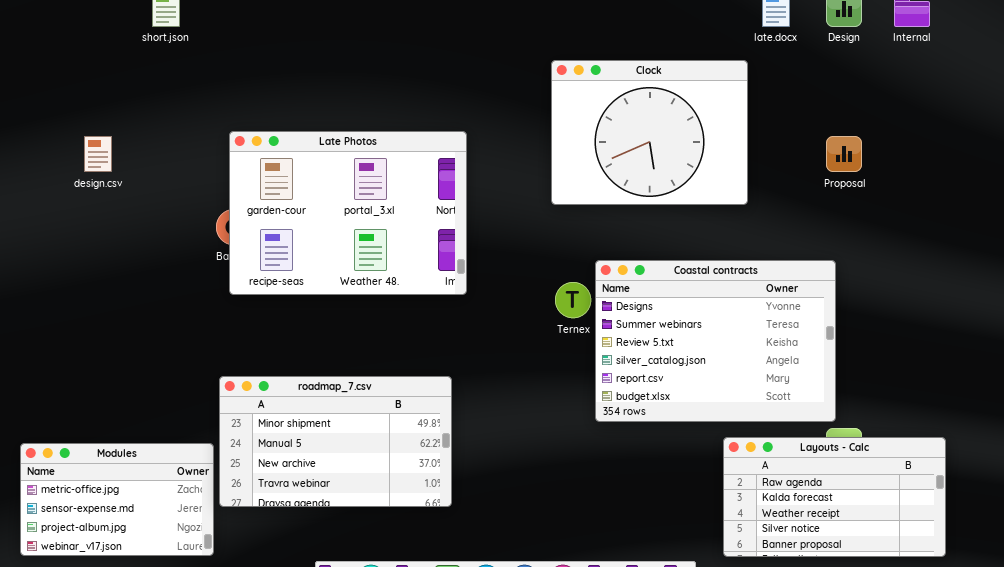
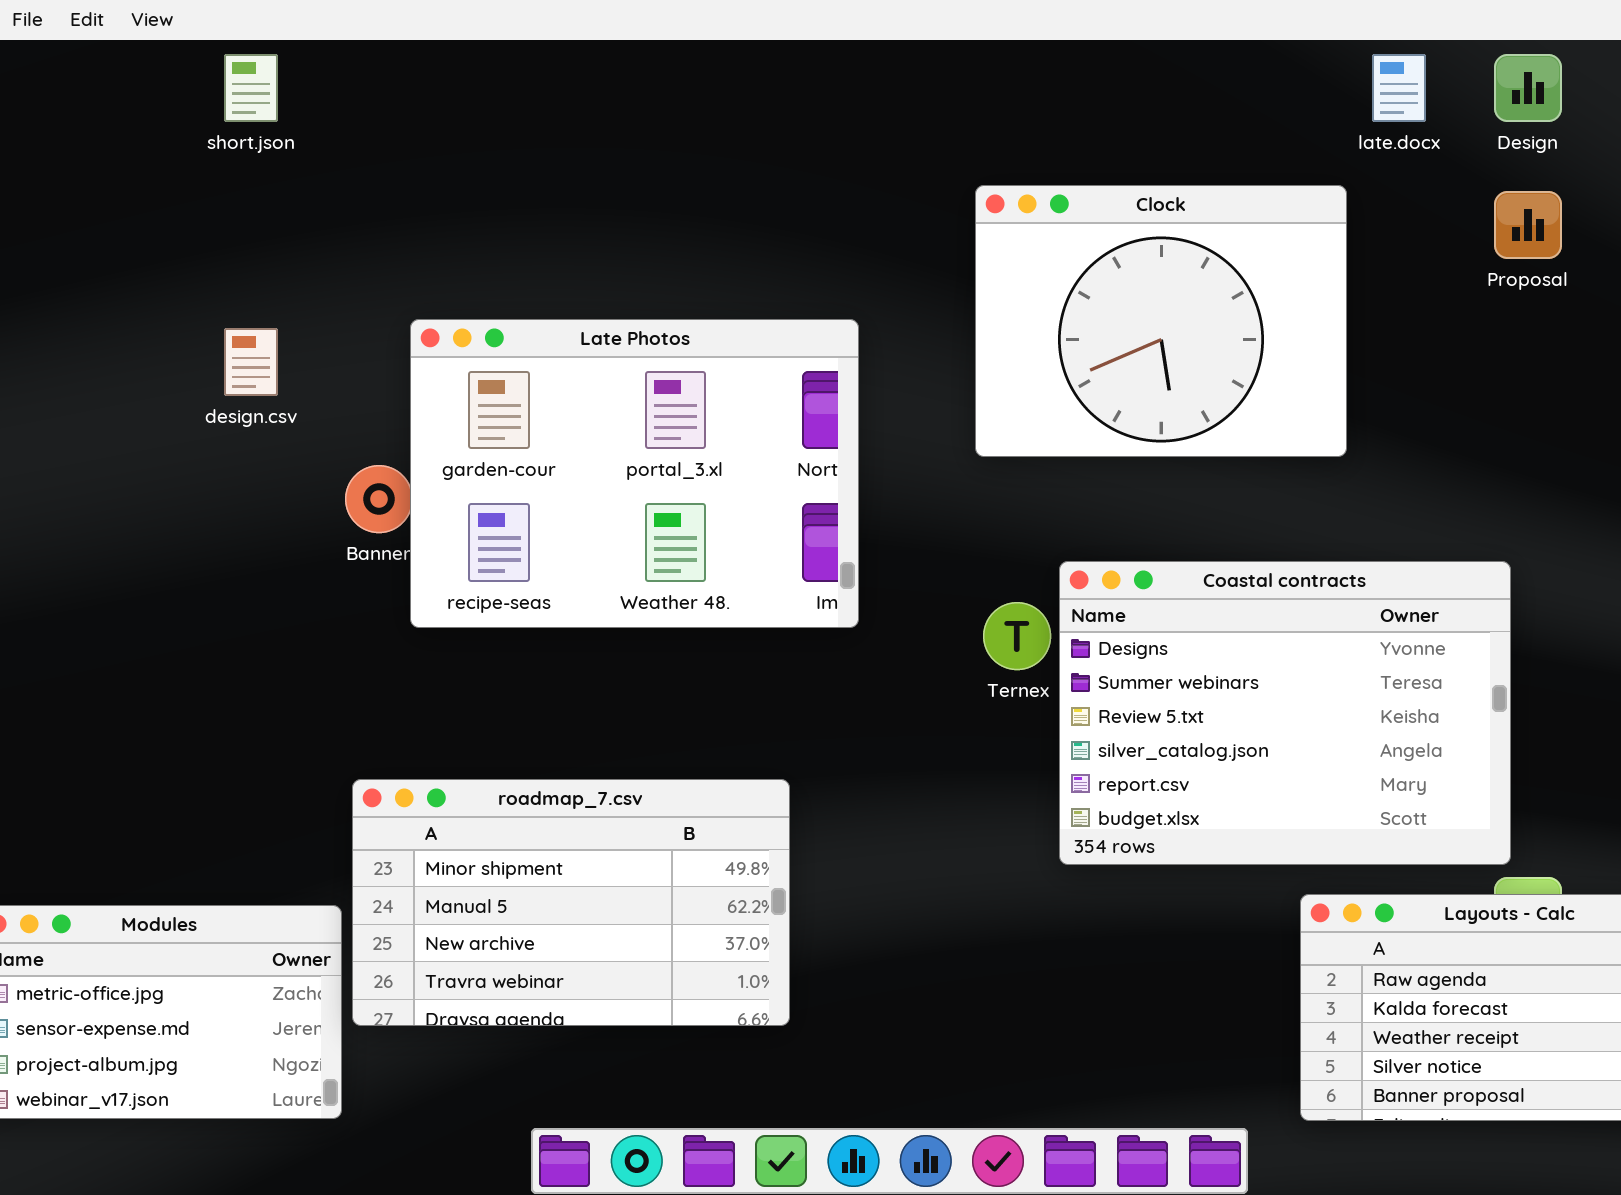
Late Photos: [229,131,467,295] -> [410,319,859,628], moved
design.csv: [84,136,112,172] -> [224,328,278,396], moved
Proposal: [826,136,862,172] -> [1494,191,1562,259], moved

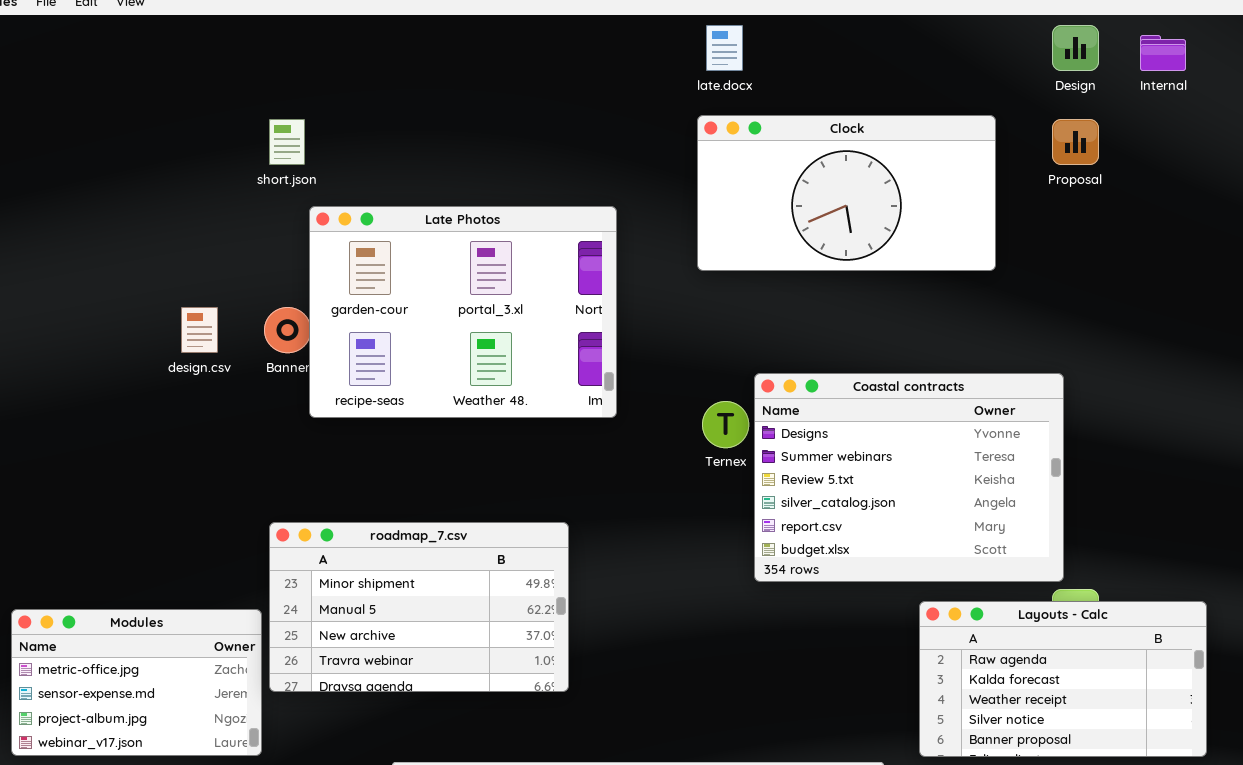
short.json: [224,54,278,122] -> [269,119,305,165], moved
late.docx: [1372,54,1426,122] -> [706,25,743,71], moved
Clock: [975,185,1347,457] -> [697,115,996,271], resized
design.csv: [224,328,278,396] -> [181,307,218,353], moved

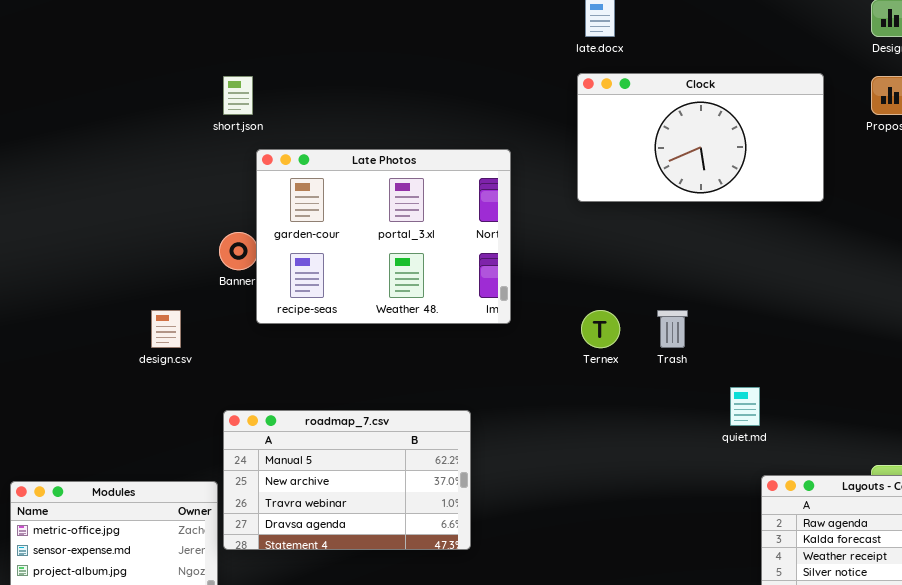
design.csv: [181,307,218,353] -> [151,310,181,348], moved
Coastal contracts: [754,373,1064,582] -> none, closed
roadmap_7.csv: [269,522,569,692] -> [223,410,471,550], scrolled down 1 row

